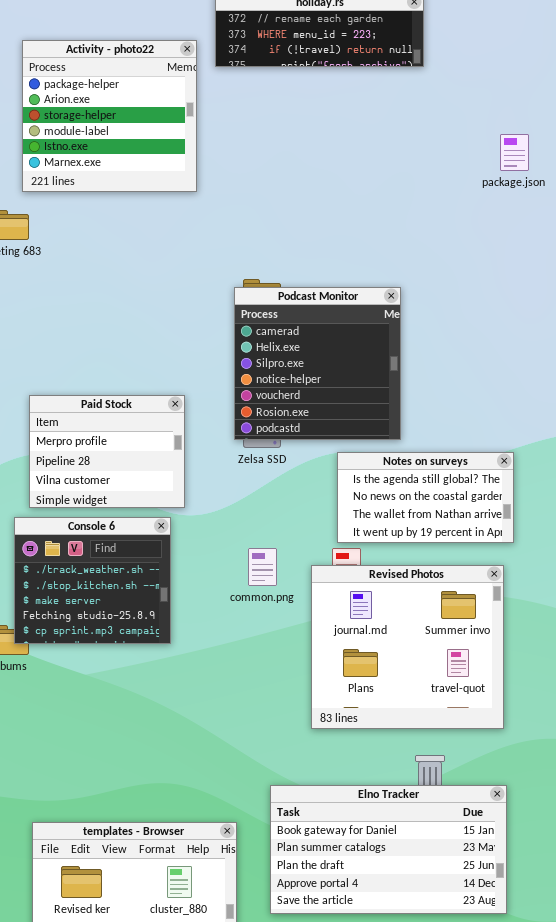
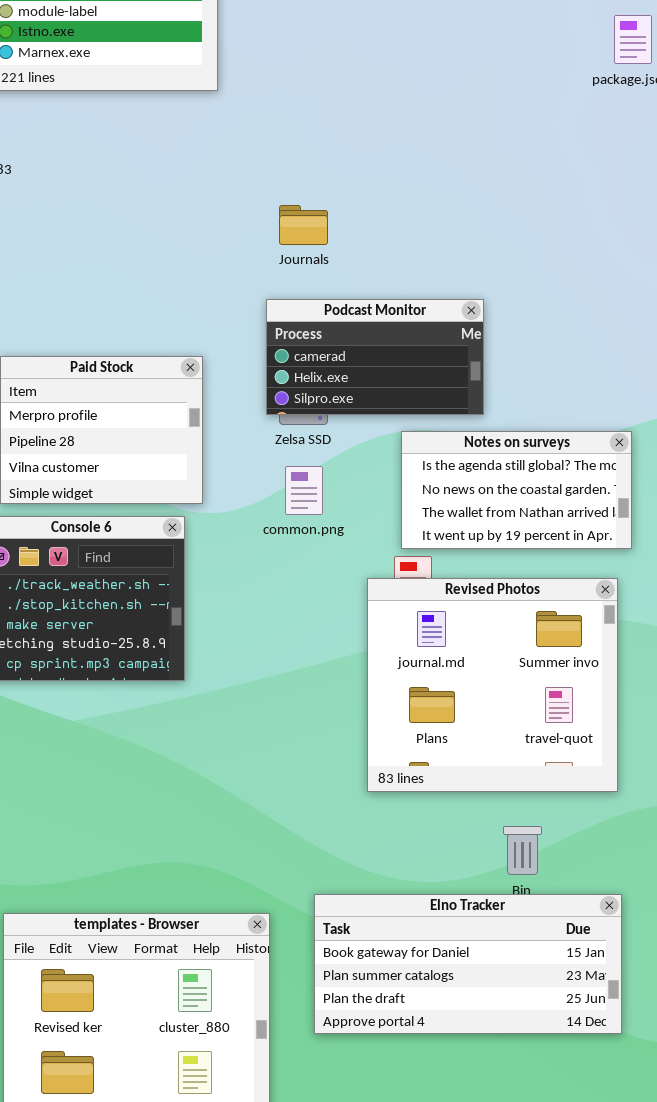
Podcast Monitor: [234,287,401,440] -> [266,299,484,415], resized
common.png: [248,548,277,586] -> [285,466,323,515], moved
Elno Tracker: [270,785,507,914] -> [314,894,622,1034], resized

